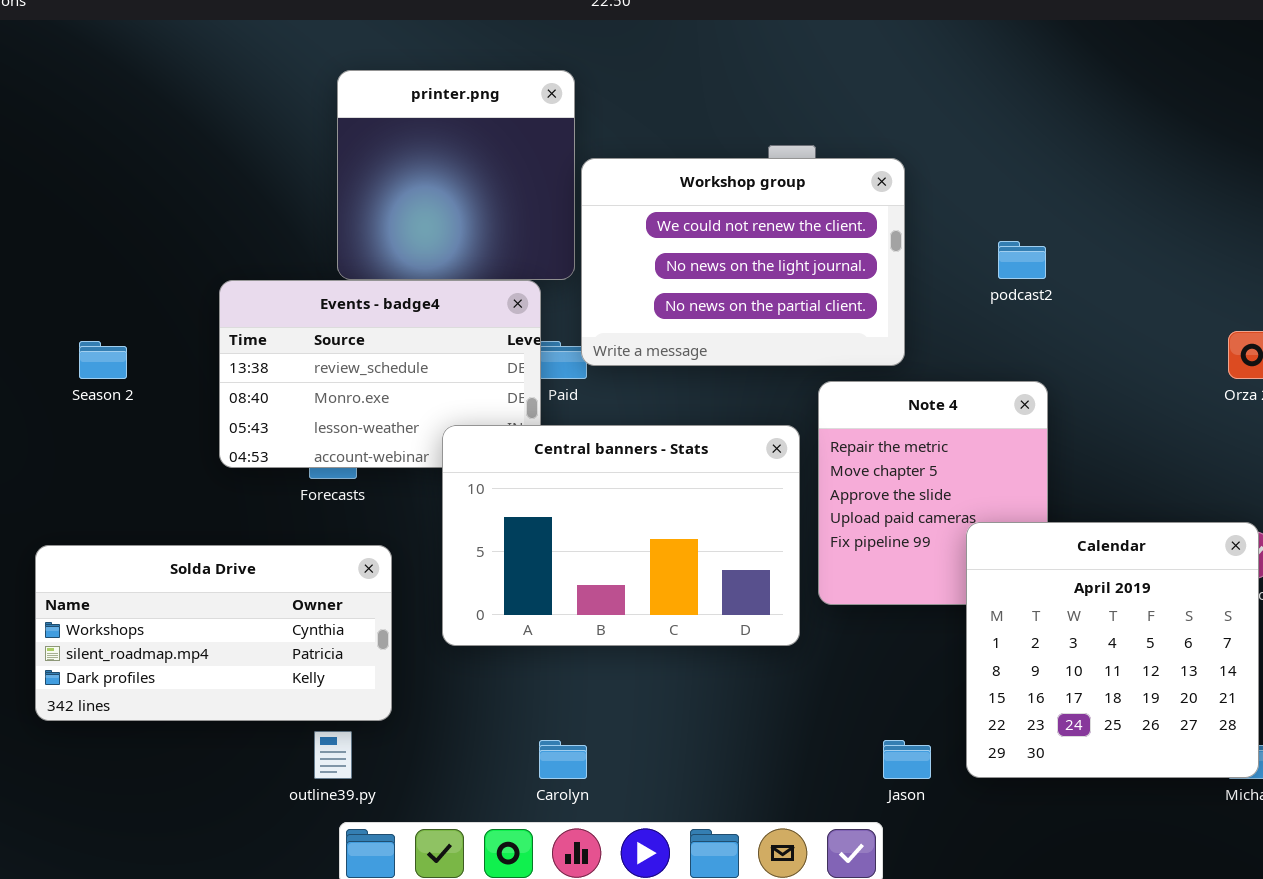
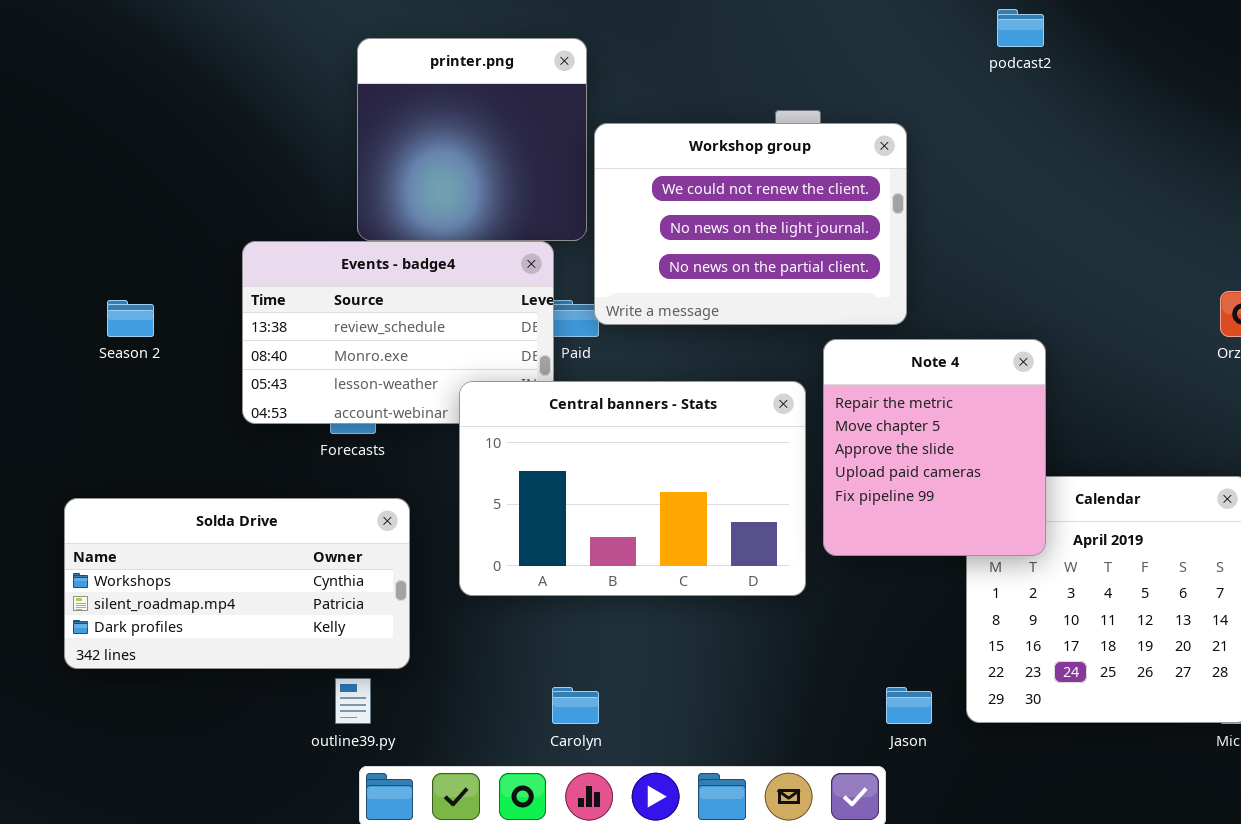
podcast2: [998,241,1046,279] -> [997,9,1044,47], moved
Note 4: [818,381,1048,605] -> [823,339,1046,556], raised

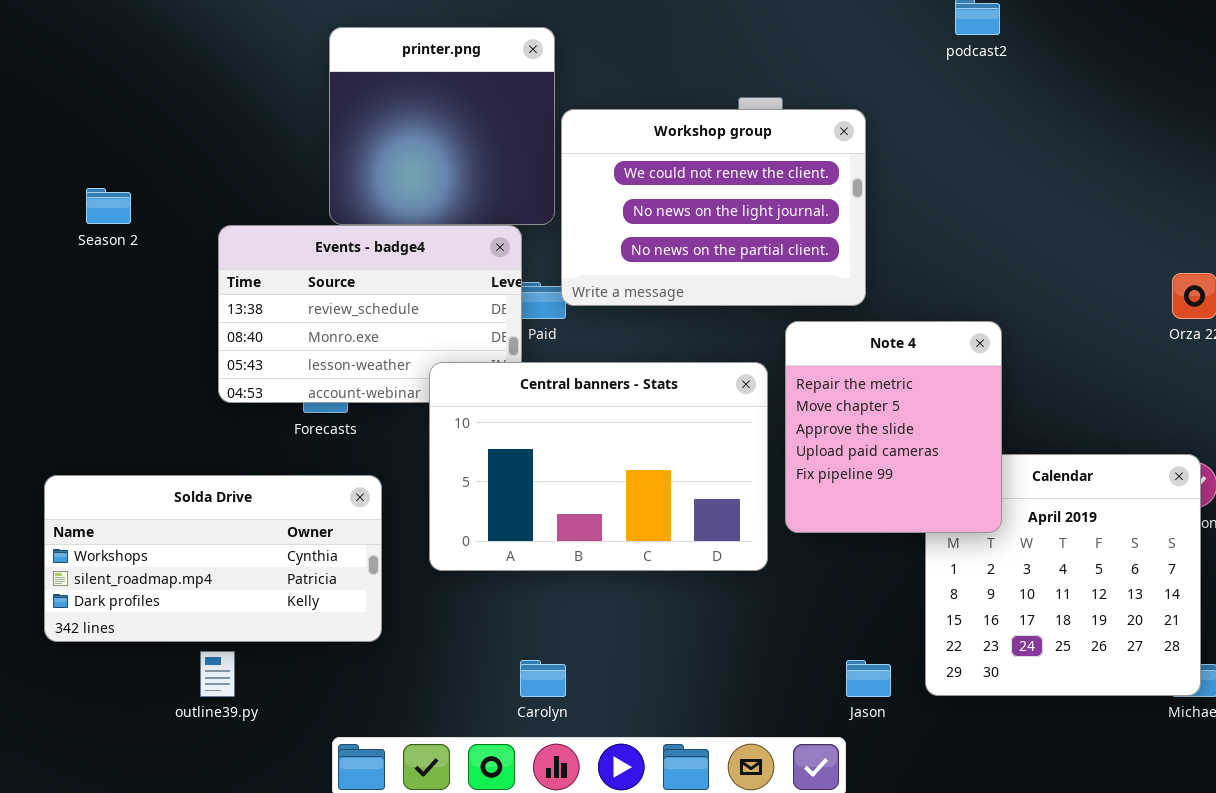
Season 2: [107,300,154,337] -> [86,188,131,224], moved
outline39.py: [335,678,371,724] -> [200,651,235,697], moved

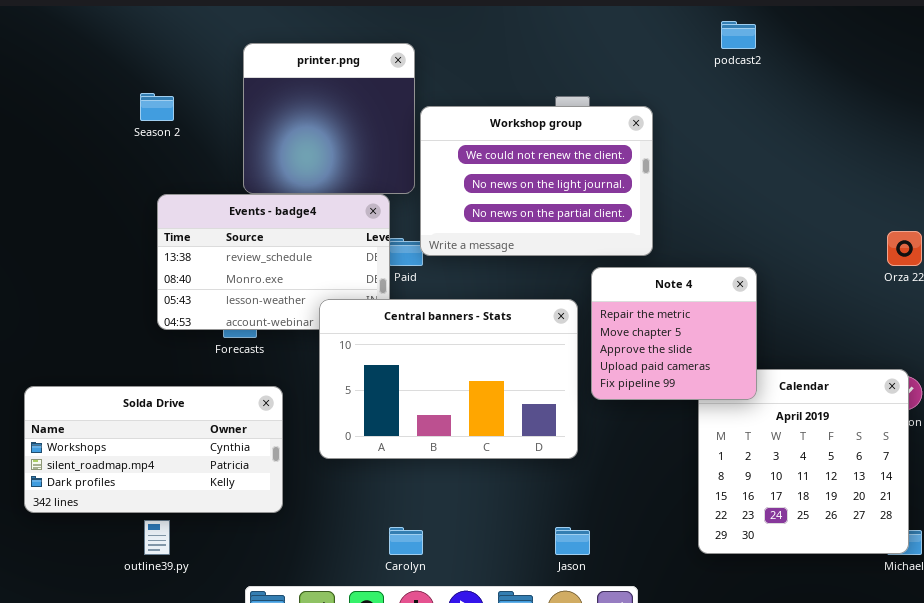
Season 2: [86,188,131,224] -> [140,93,174,121], moved
Note 4: [785,321,1002,533] -> [591,267,757,400], resized
Jason: [846,660,891,697] -> [555,527,590,555], moved

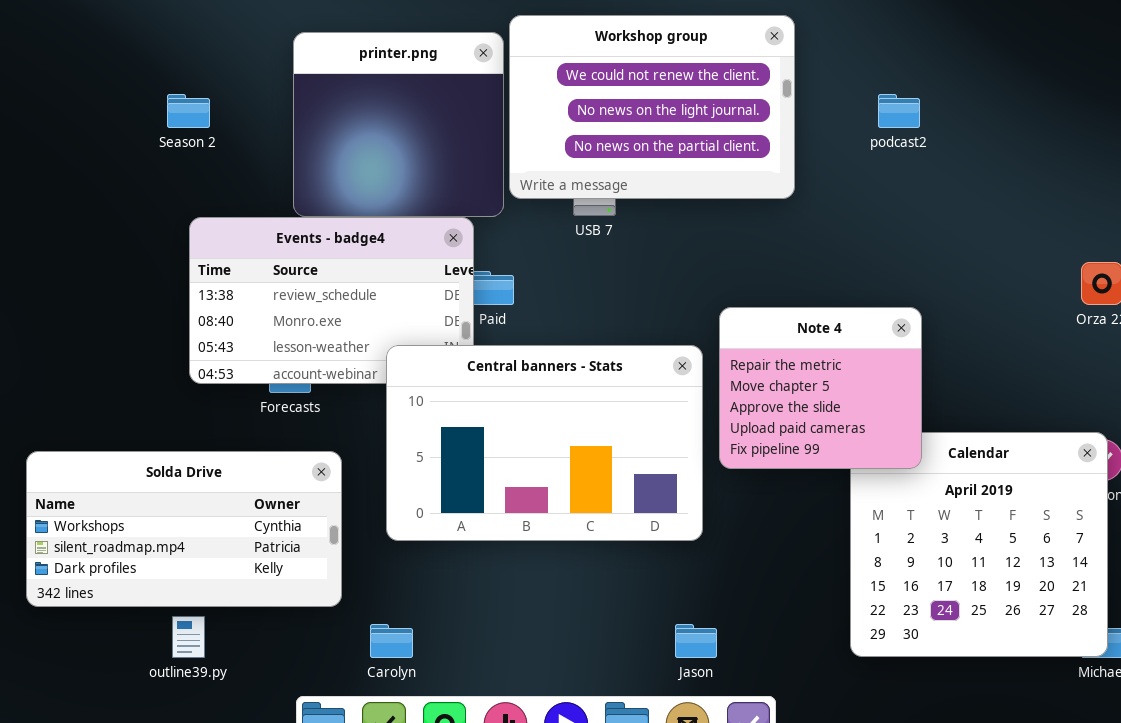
podcast2: [721,21,756,49] -> [878,94,920,128], moved
Workshop group: [420,106,653,256] -> [509,15,795,199], moved
Carolyn: [389,527,423,555] -> [370,624,413,658], moved

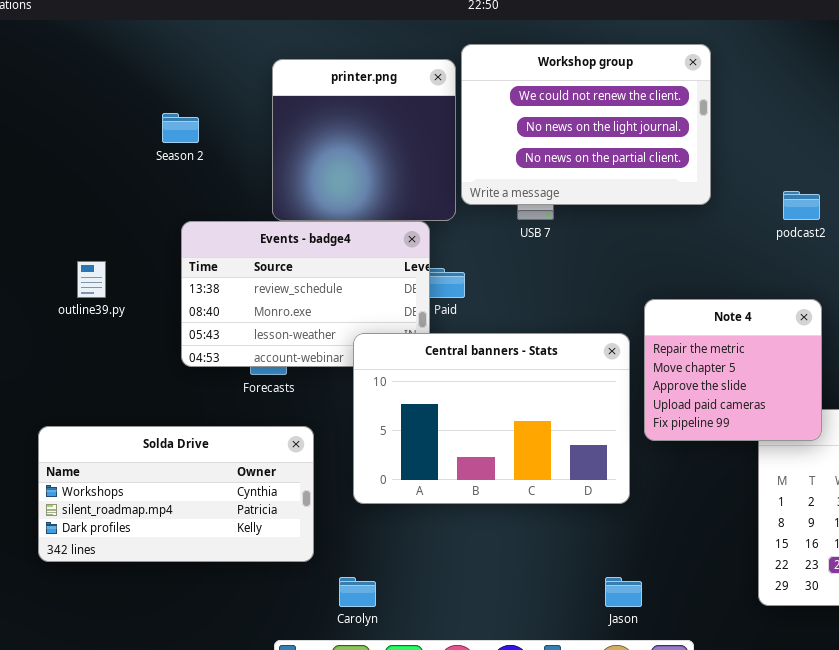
podcast2: [878,94,920,128] -> [783,191,820,220], moved
outline39.py: [172,616,205,658] -> [77,261,106,298], moved

